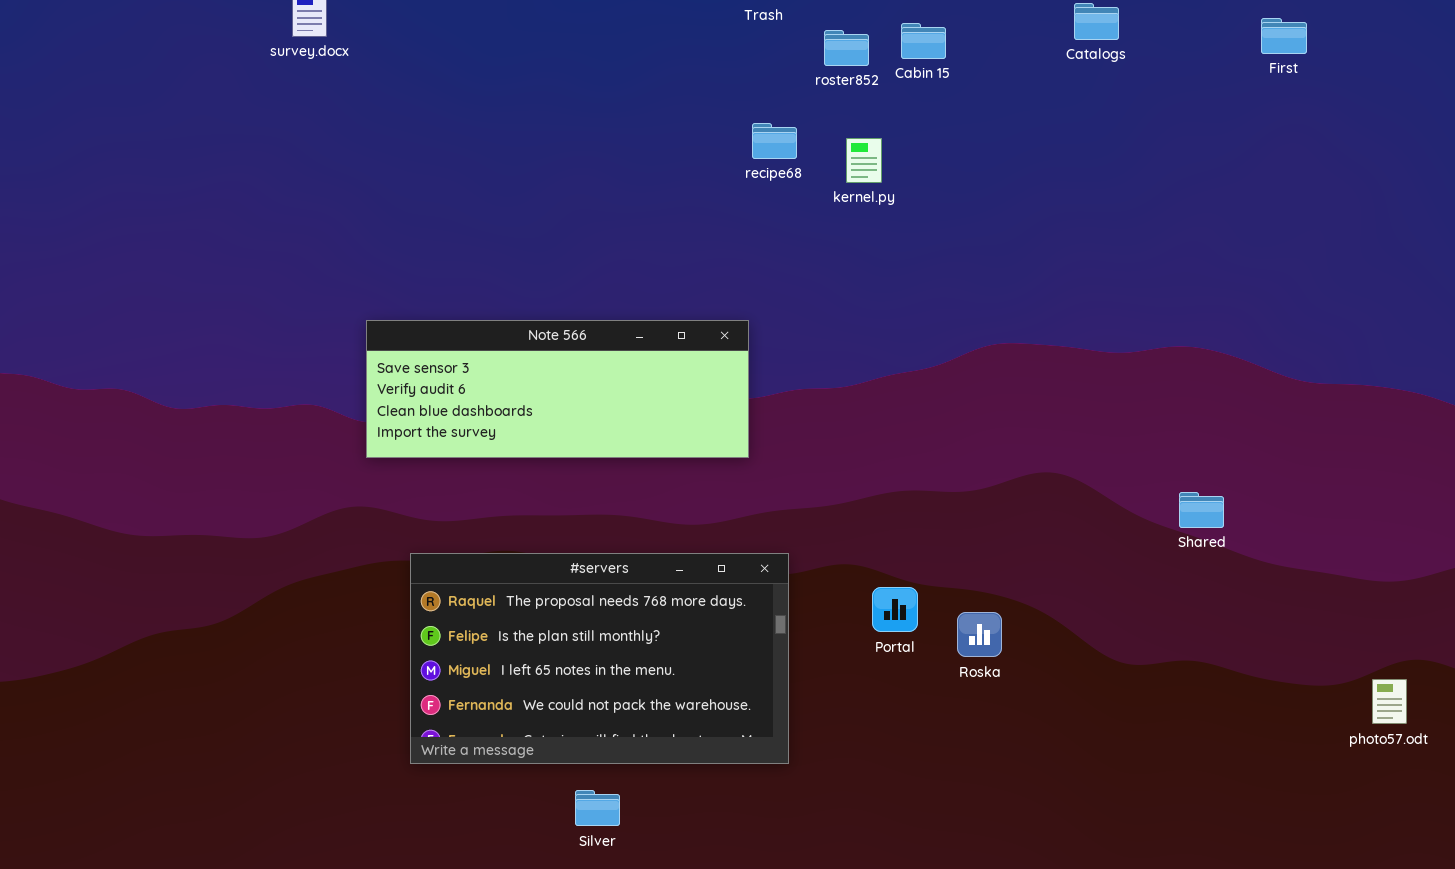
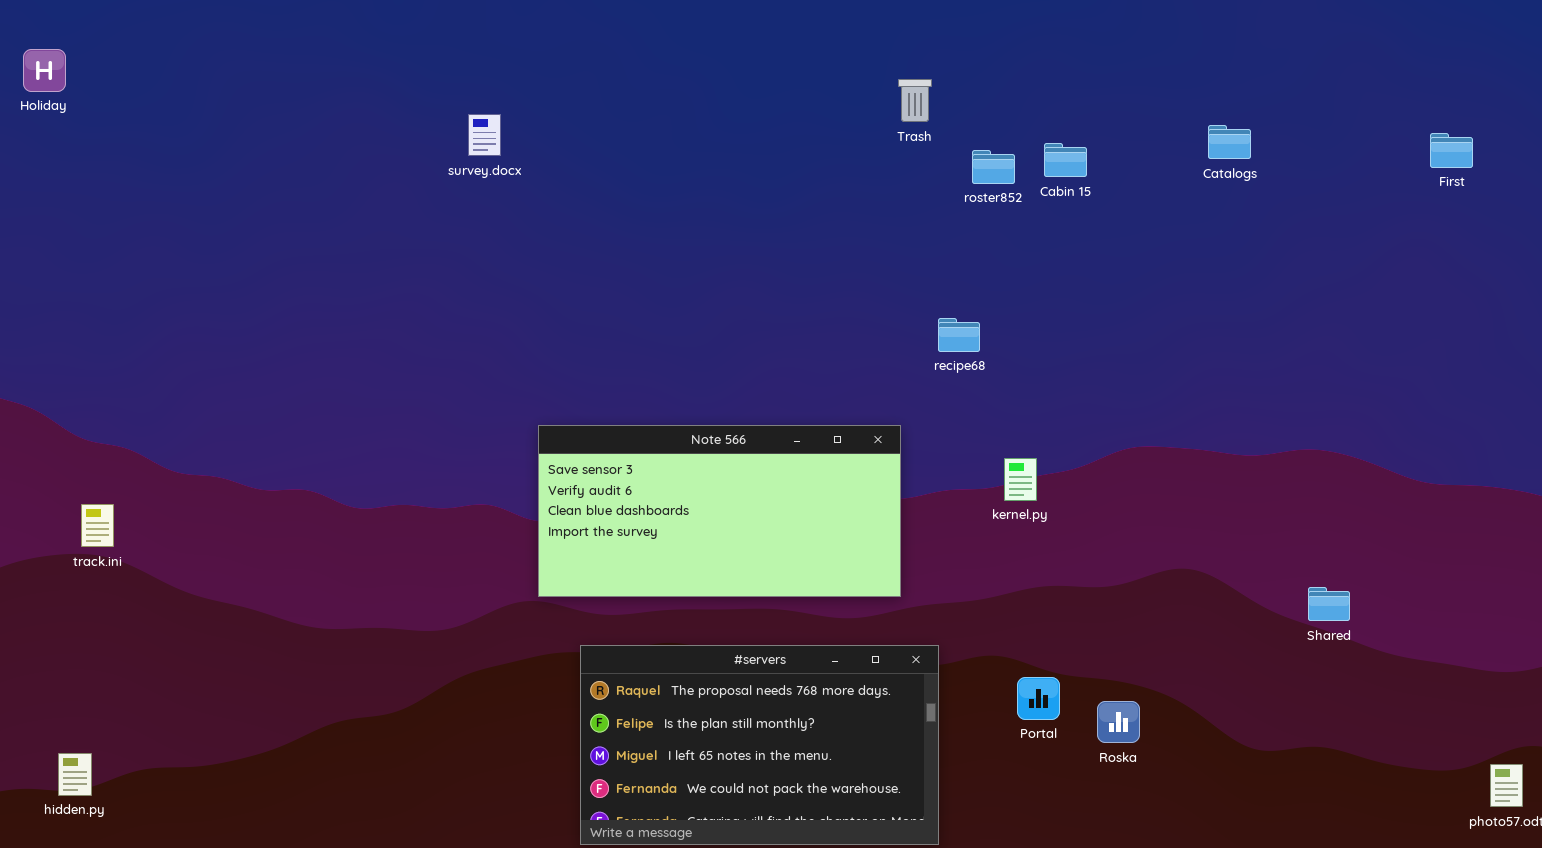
First: [1261,18,1307,54] -> [1430,133,1473,168], moved
recipe68: [752,123,797,159] -> [938,318,980,352], moved
kernel.py: [846,138,882,183] -> [1004,458,1037,501], moved
Note 566: [366,320,749,458] -> [538,425,901,597], resized

